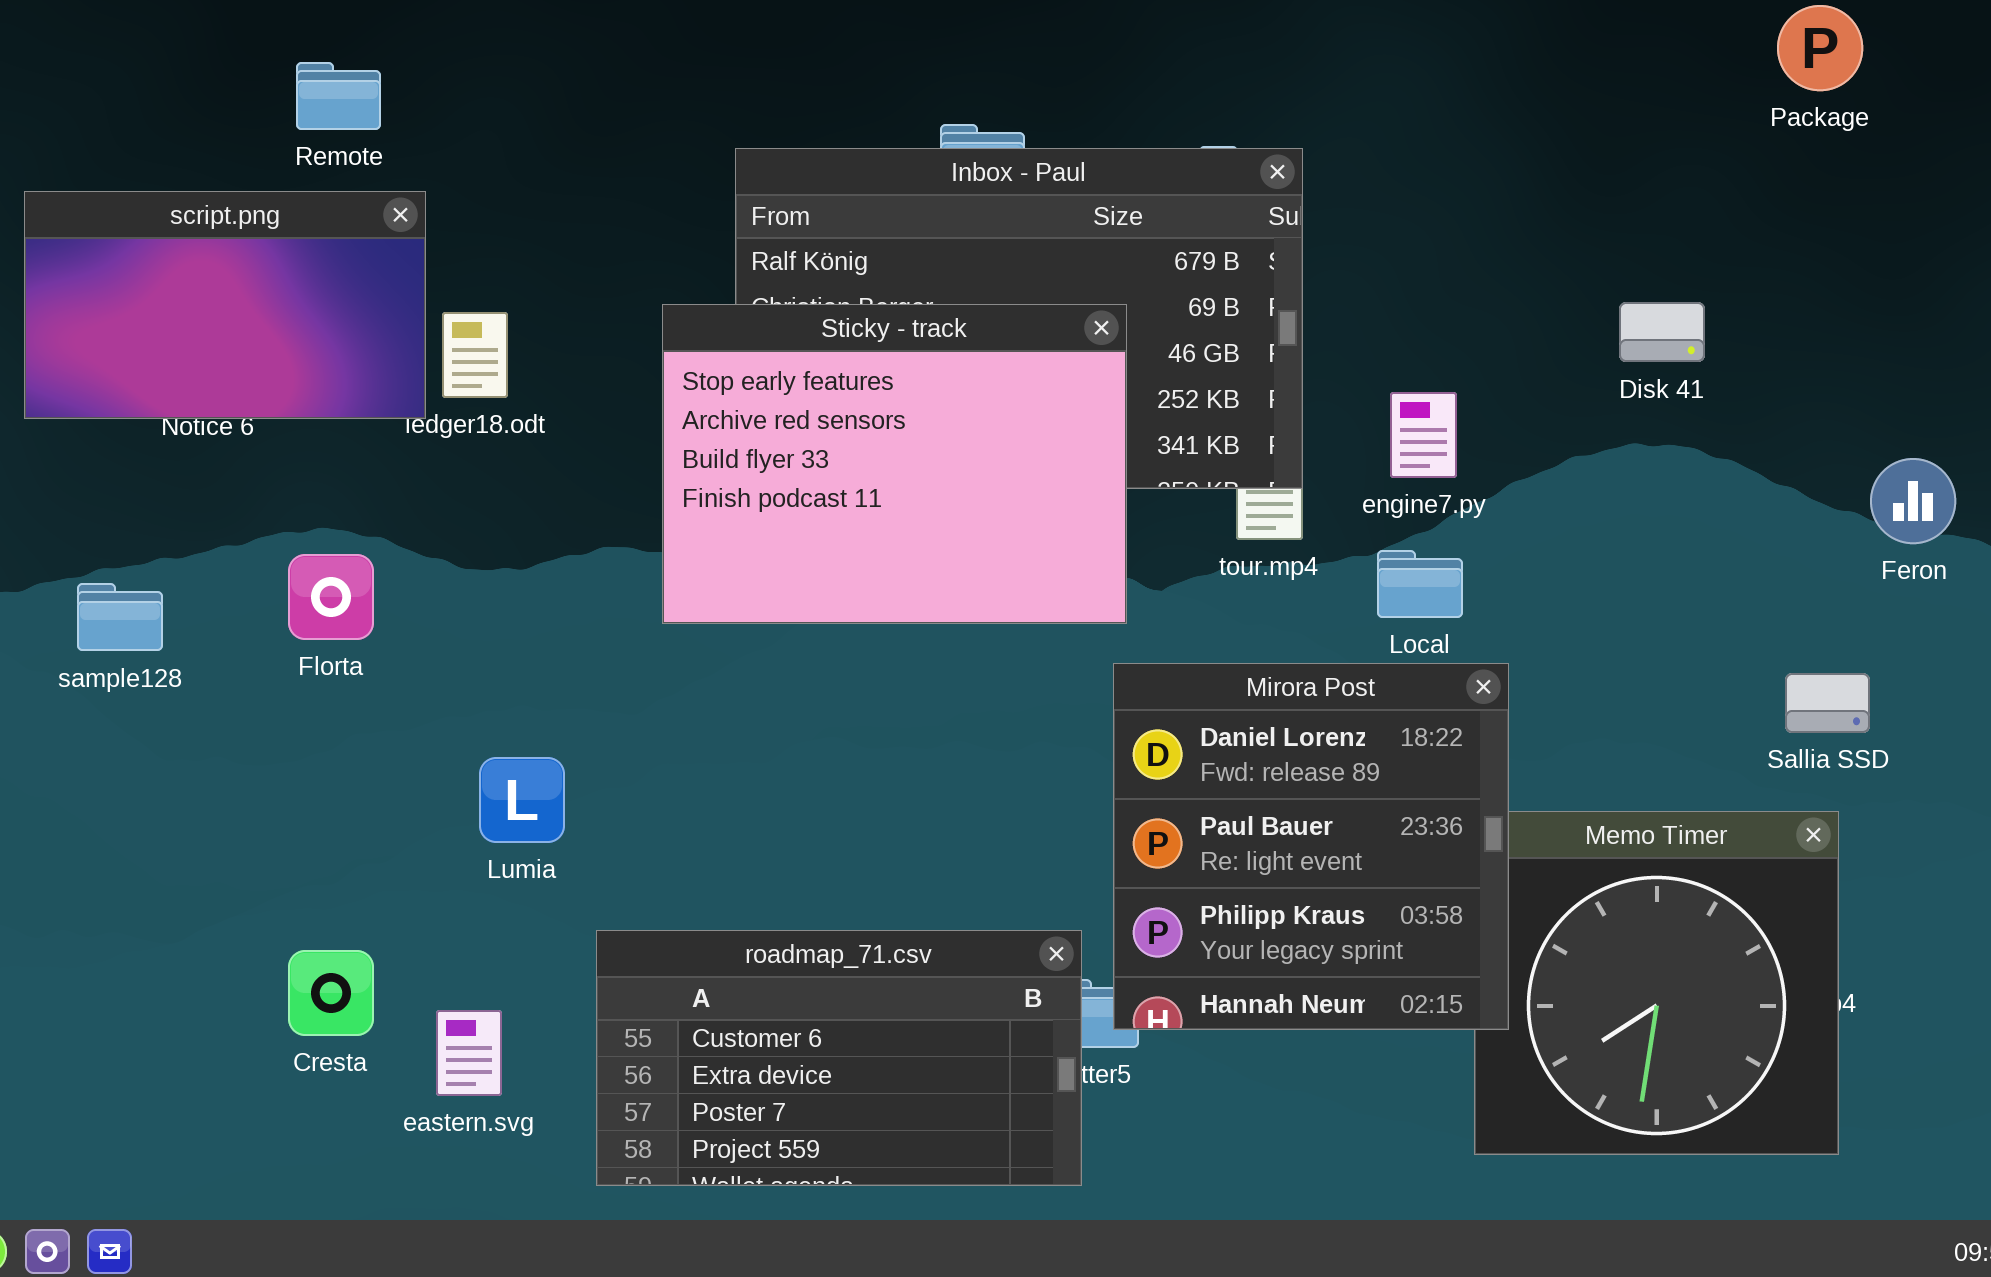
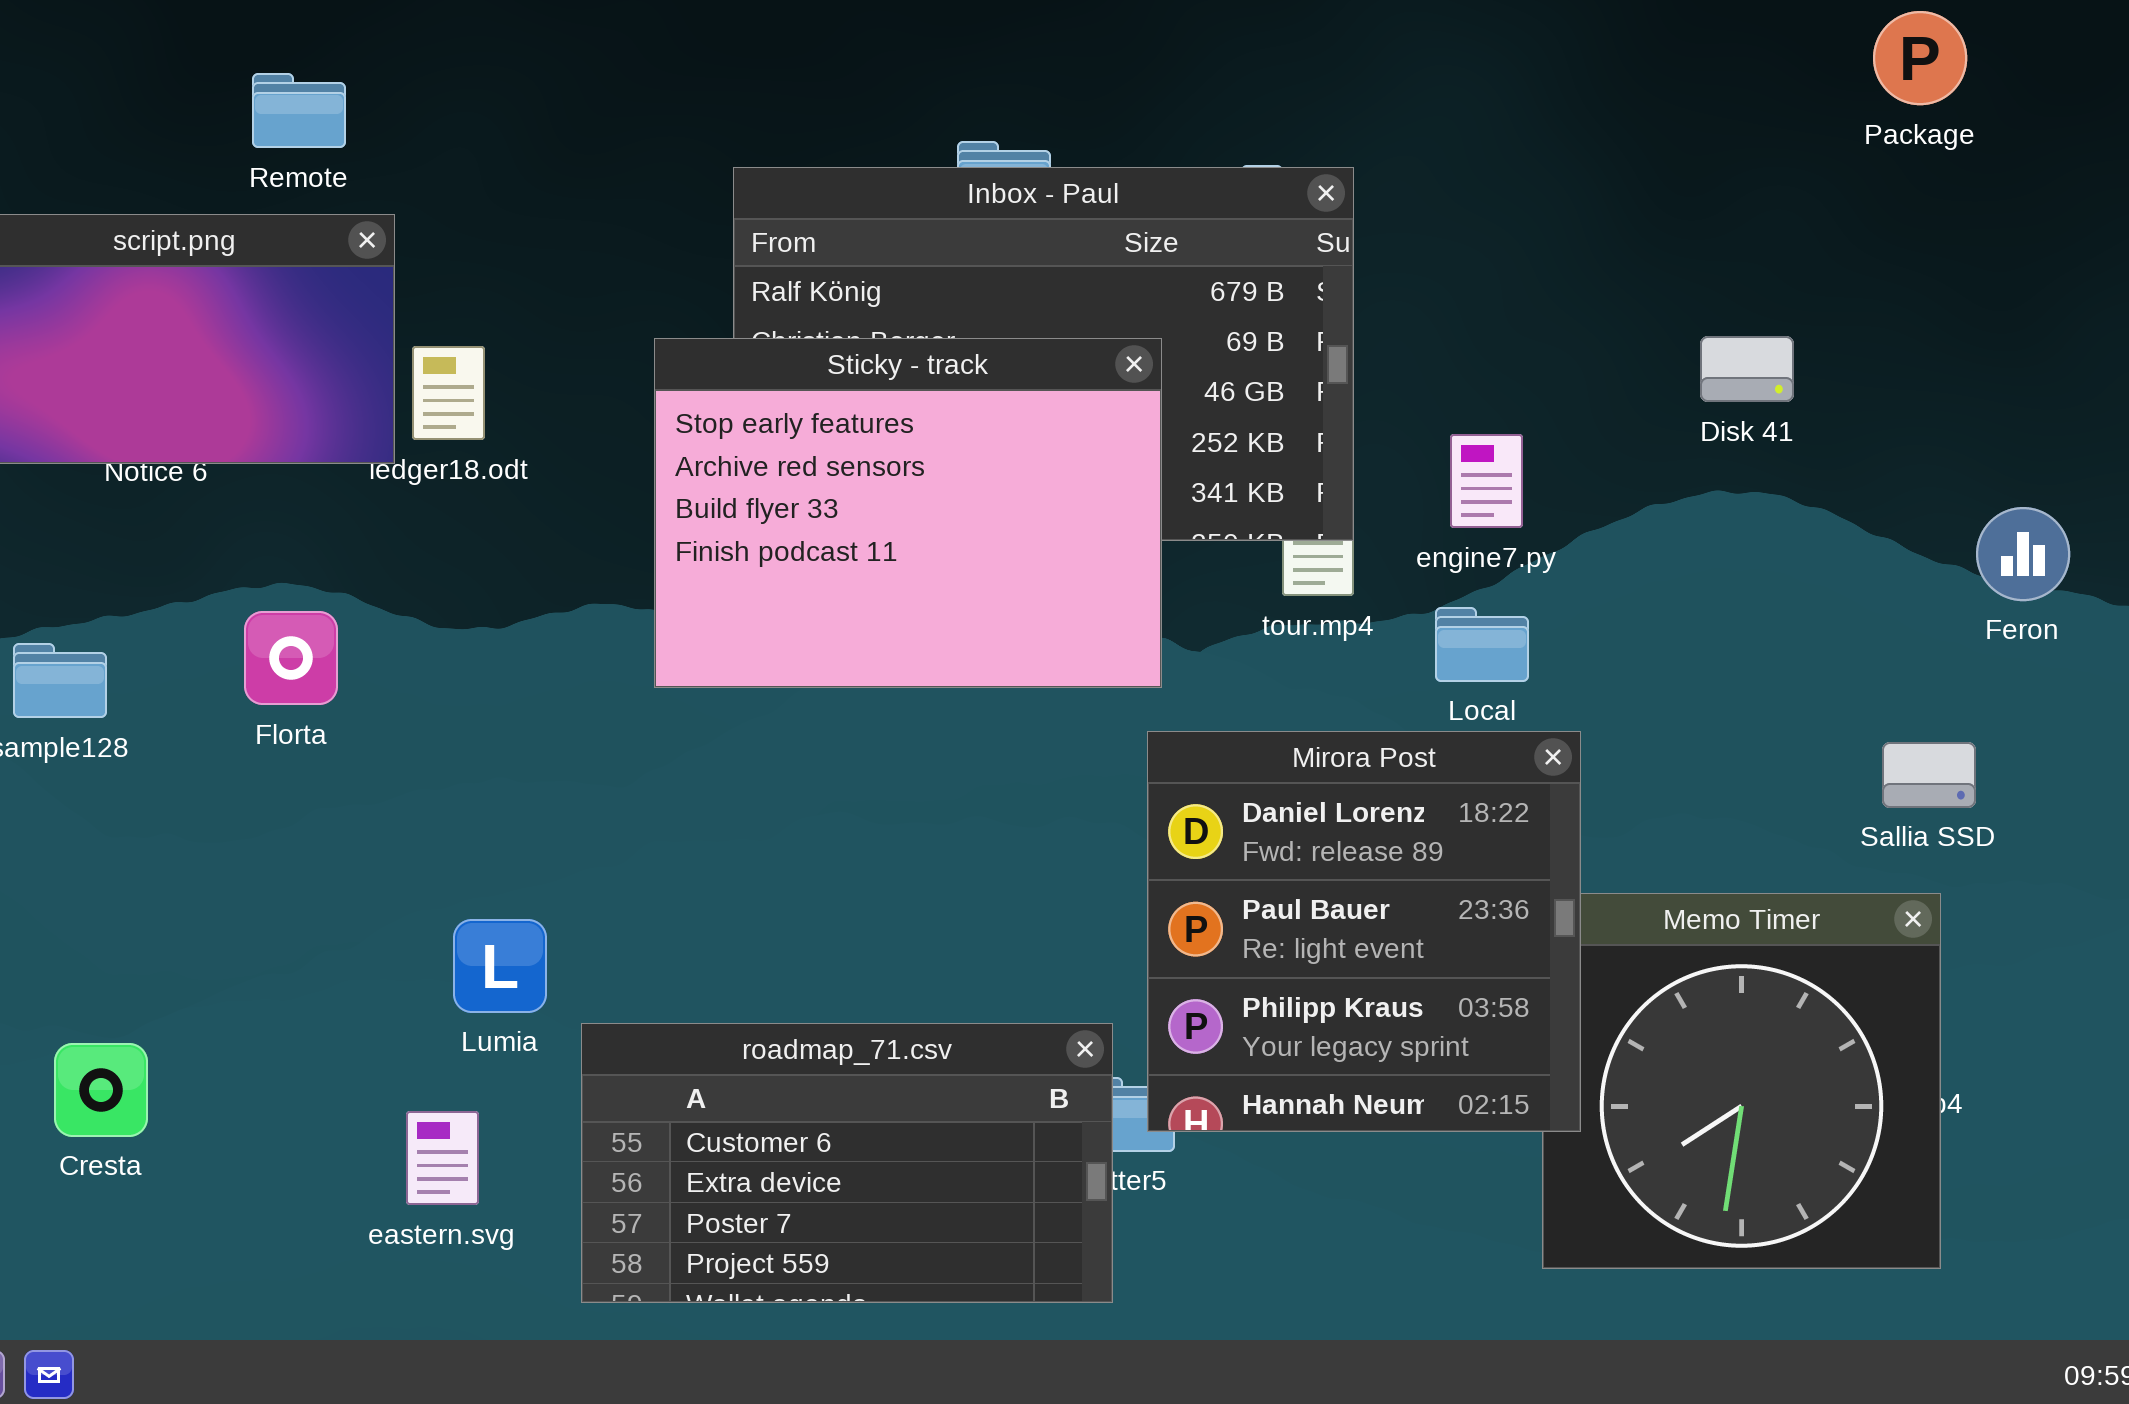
Lumia: [479,757,565,843] -> [453,919,547,1013], moved
Cresta: [288,950,374,1036] -> [54,1043,148,1137], moved

